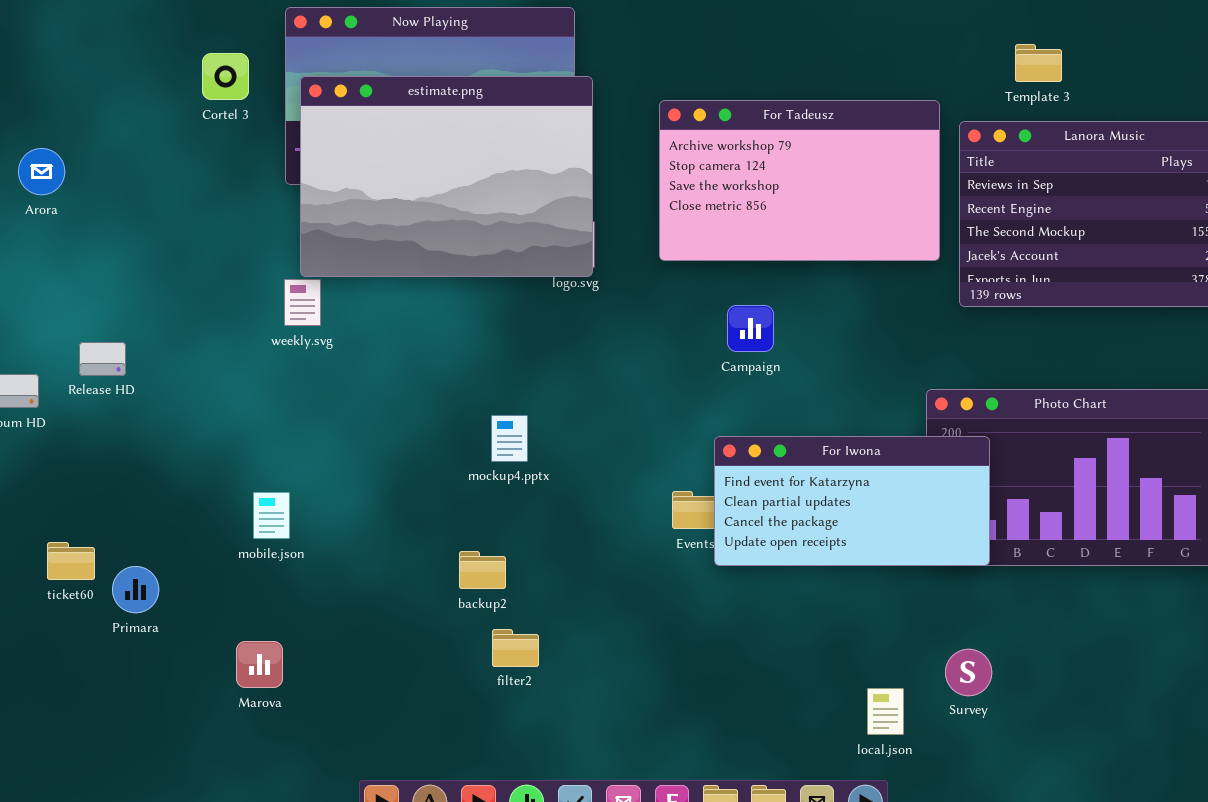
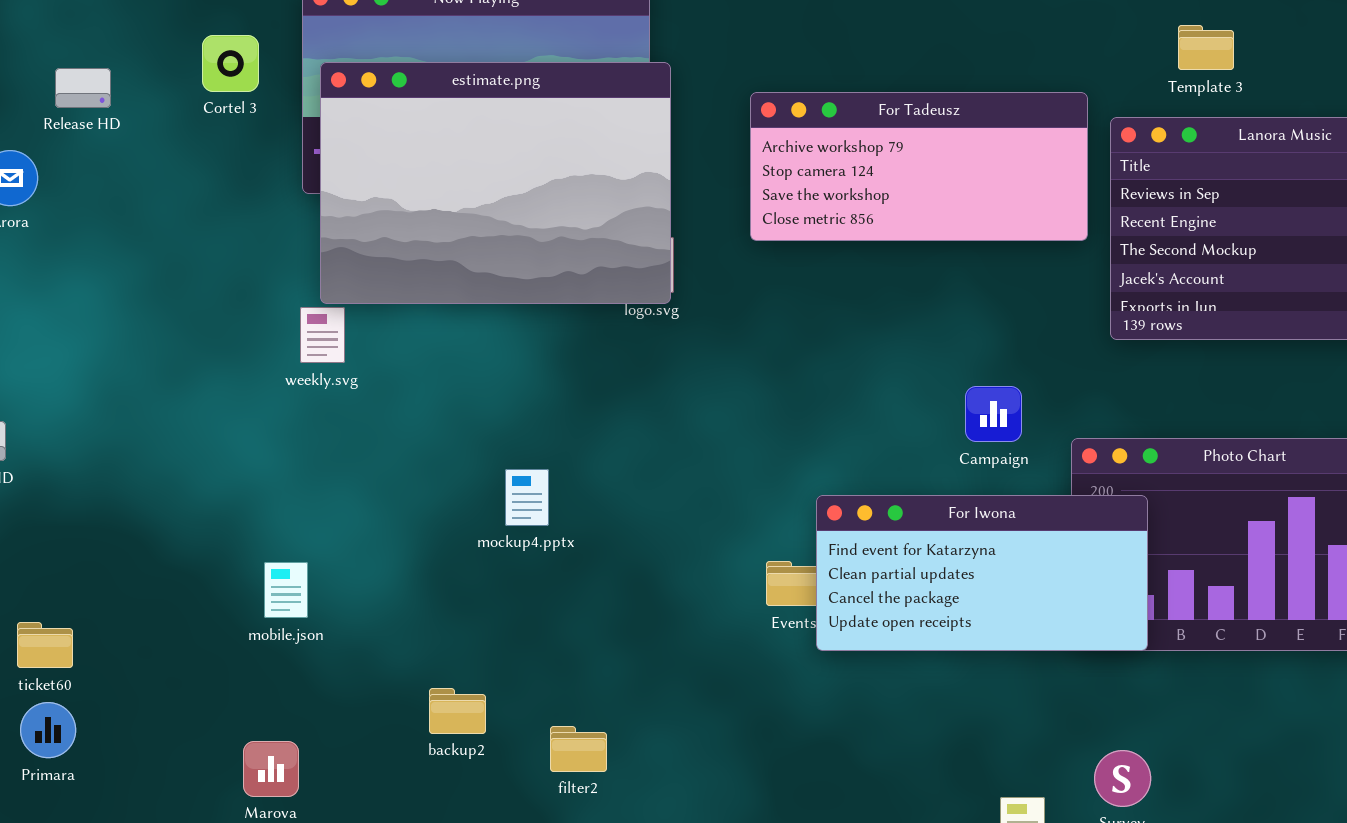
For Tadeusz: [659,100,940,261] -> [750,92,1088,241], resized
Campaign: [727,305,774,352] -> [965,386,1022,442], moved
Release HD: [79,342,126,376] -> [55,68,111,108], moved
mockup4.pptx: [491,415,528,462] -> [505,469,549,526], moved
backup2: [459,551,506,589] -> [429,688,486,734], moved
Primara: [112,566,159,613] -> [20,702,76,758], moved

